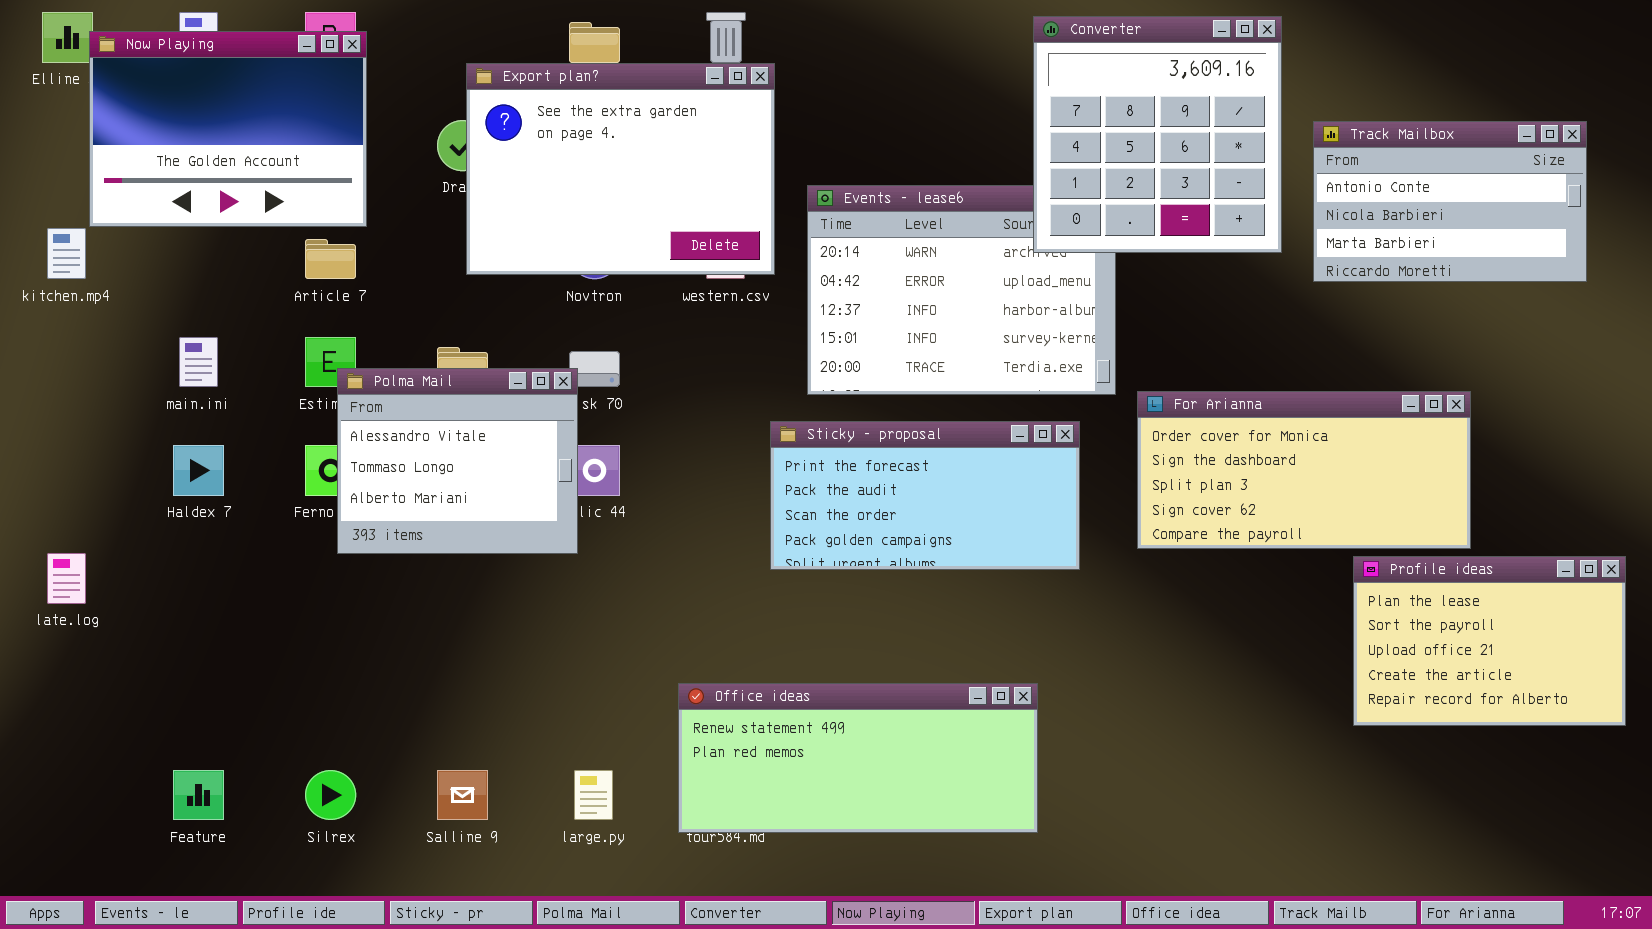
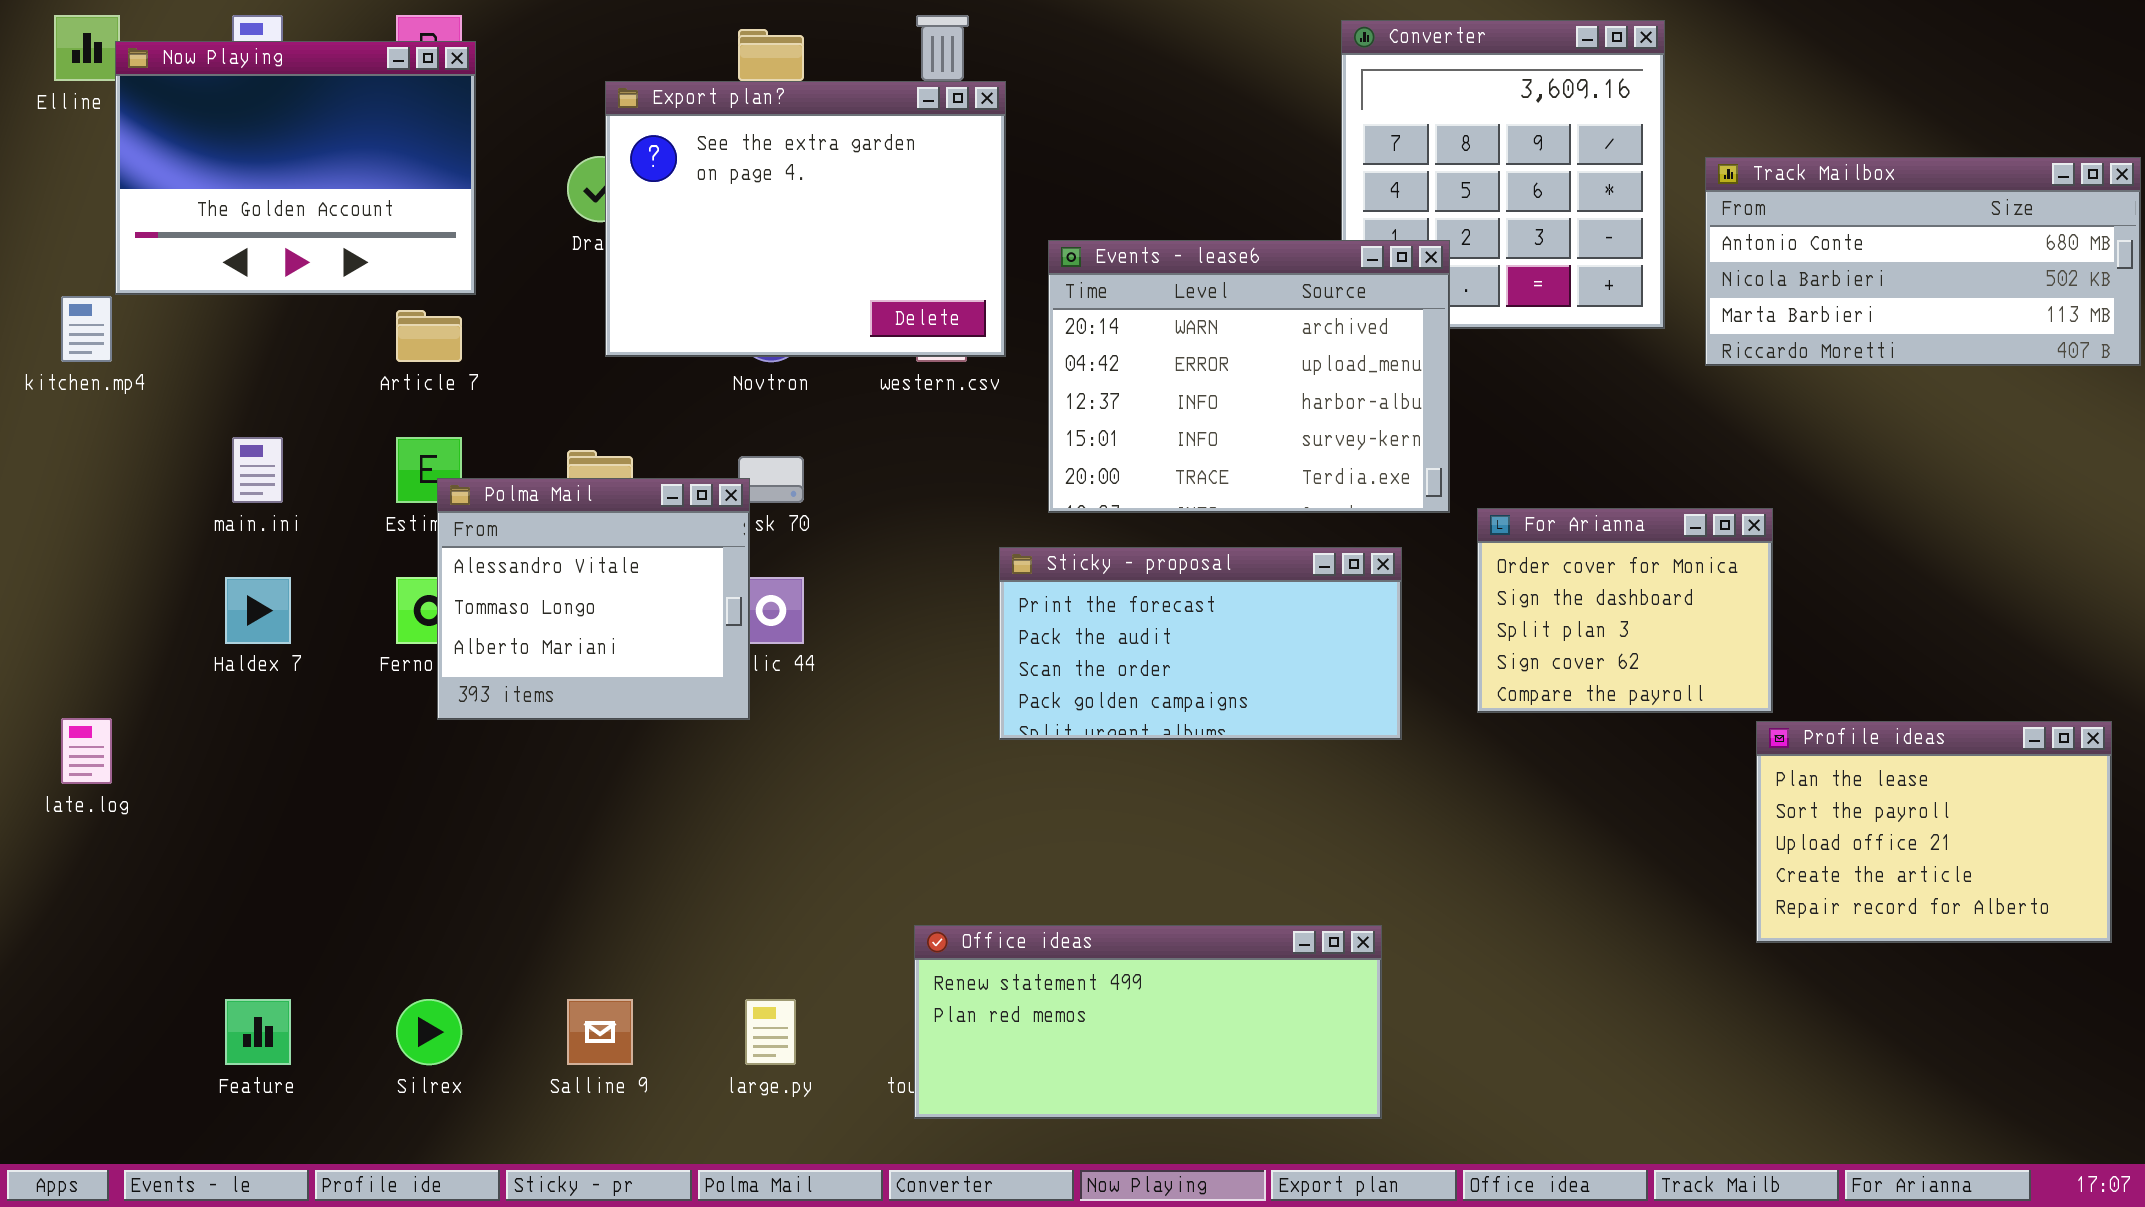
Track Mailbox: [1313,121,1587,282] -> [1705,157,2141,366], resized
Events - lease6: [807,185,1116,395] -> [1048,240,1450,513], raised
For Arianna: [1137,391,1471,549] -> [1477,508,1773,713], resized
Office ideas: [678,683,1038,833] -> [914,925,1382,1119], moved

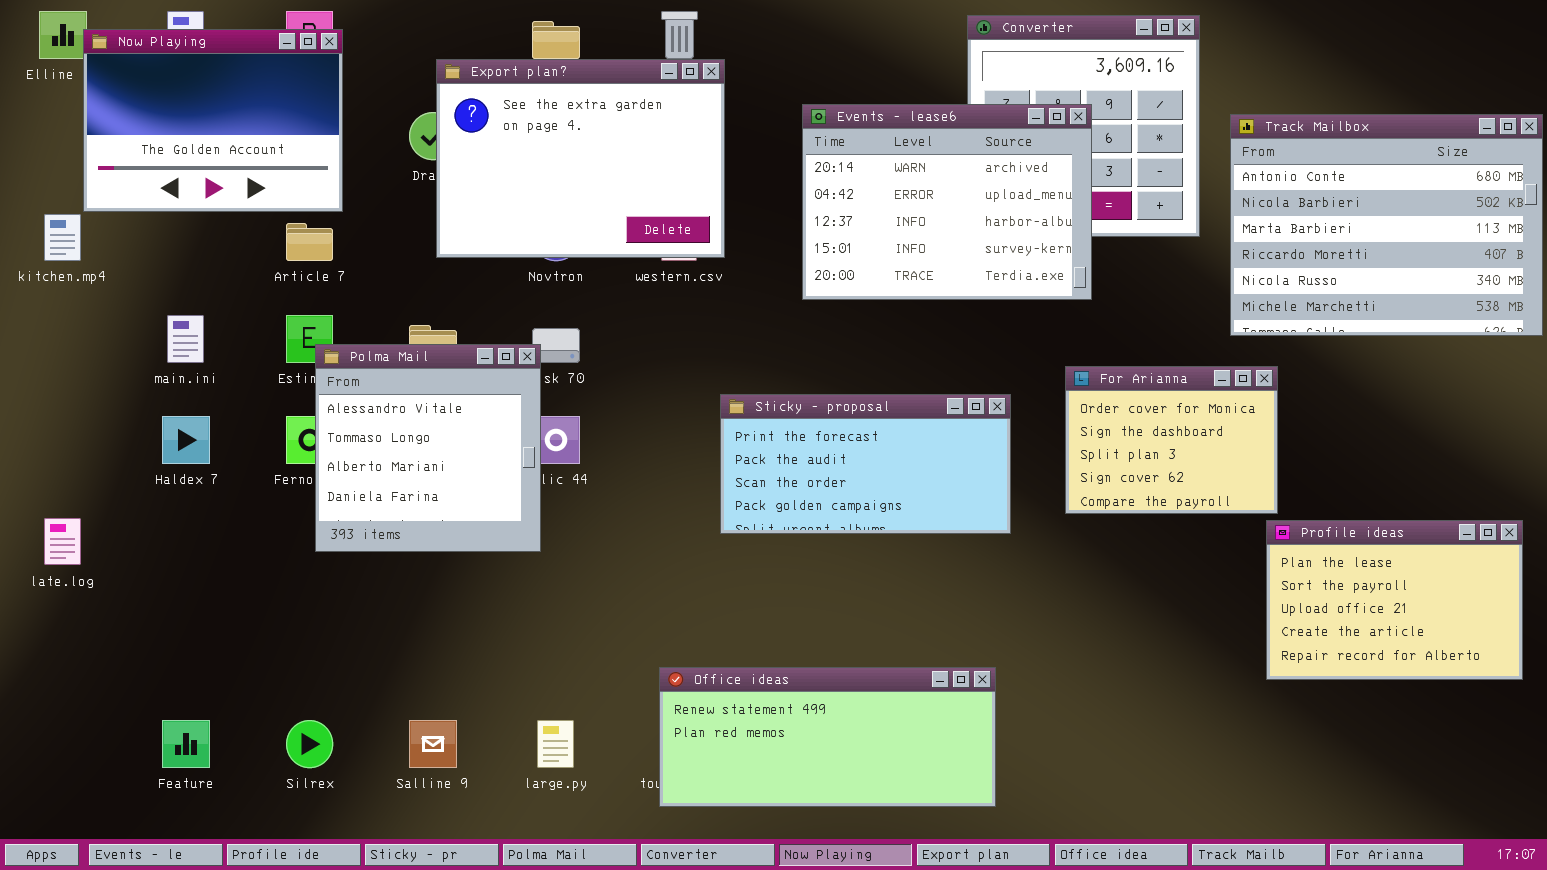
Track Mailbox: [1705,157,2141,366] -> [1230,114,1543,336], resized
Events - lease6: [1048,240,1450,513] -> [802,104,1092,300], moved
Polma Mail: [437,478,750,720] -> [315,344,541,552], resized

